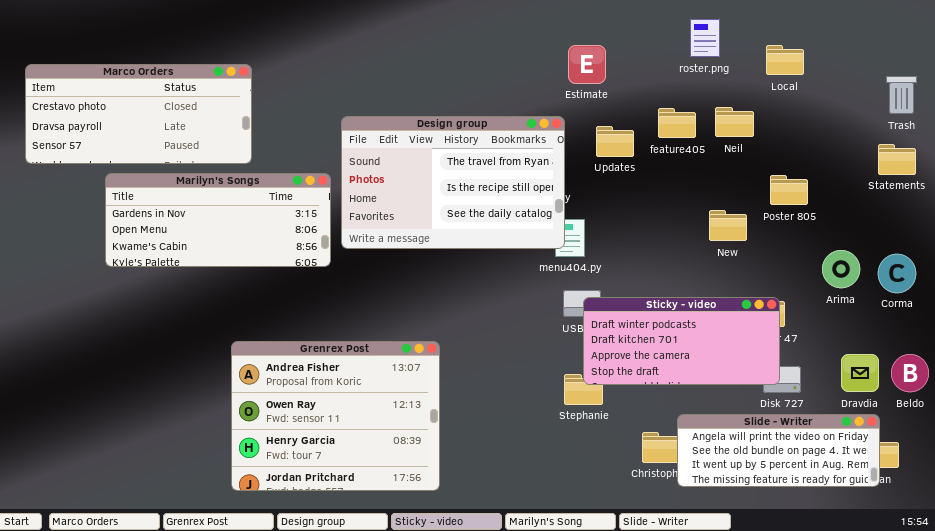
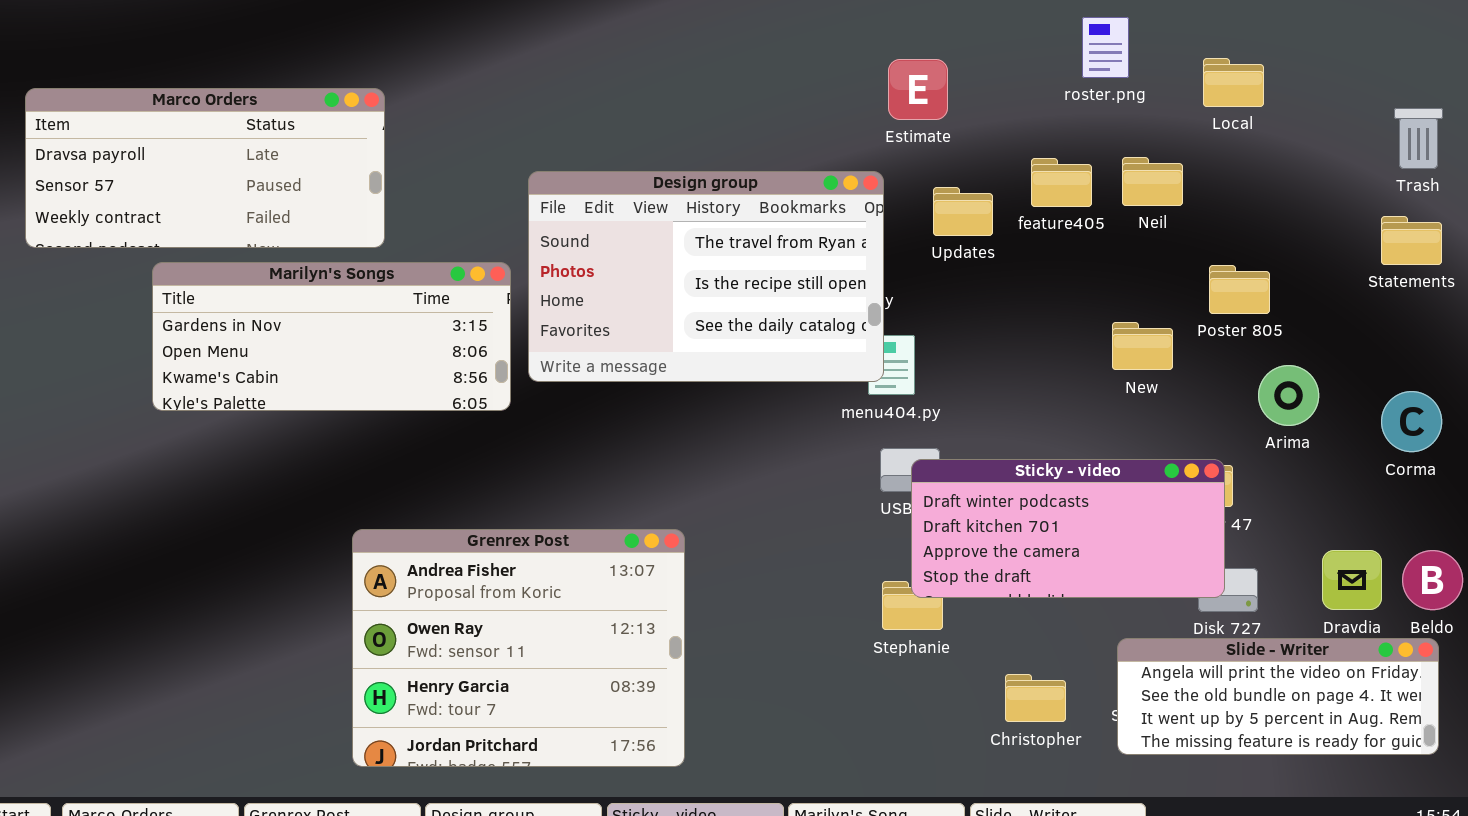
Marco Orders: [25,64,252,164] -> [25,88,385,248], scrolled down 1 row
Arima: [822,250,860,288] -> [1258,365,1319,426], moved
Slide - Writer: [677,414,880,487] -> [1117,638,1439,755], moved

